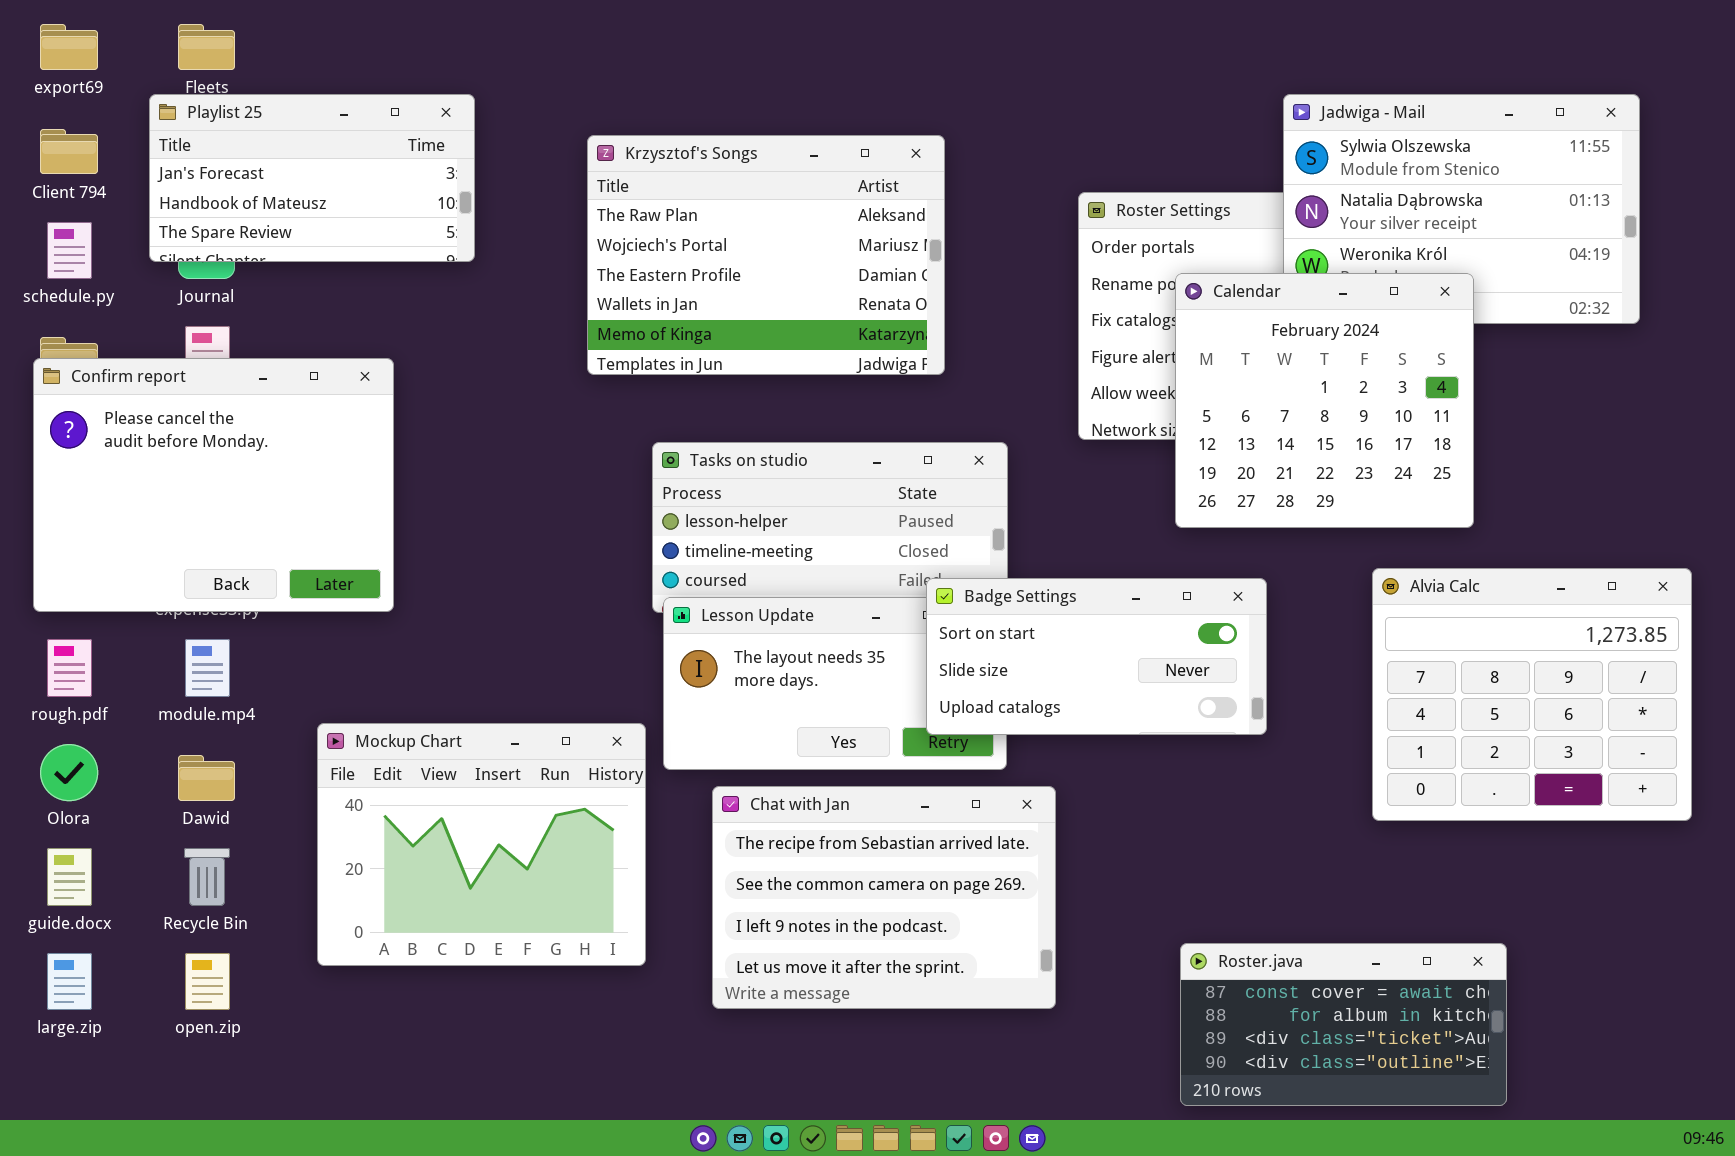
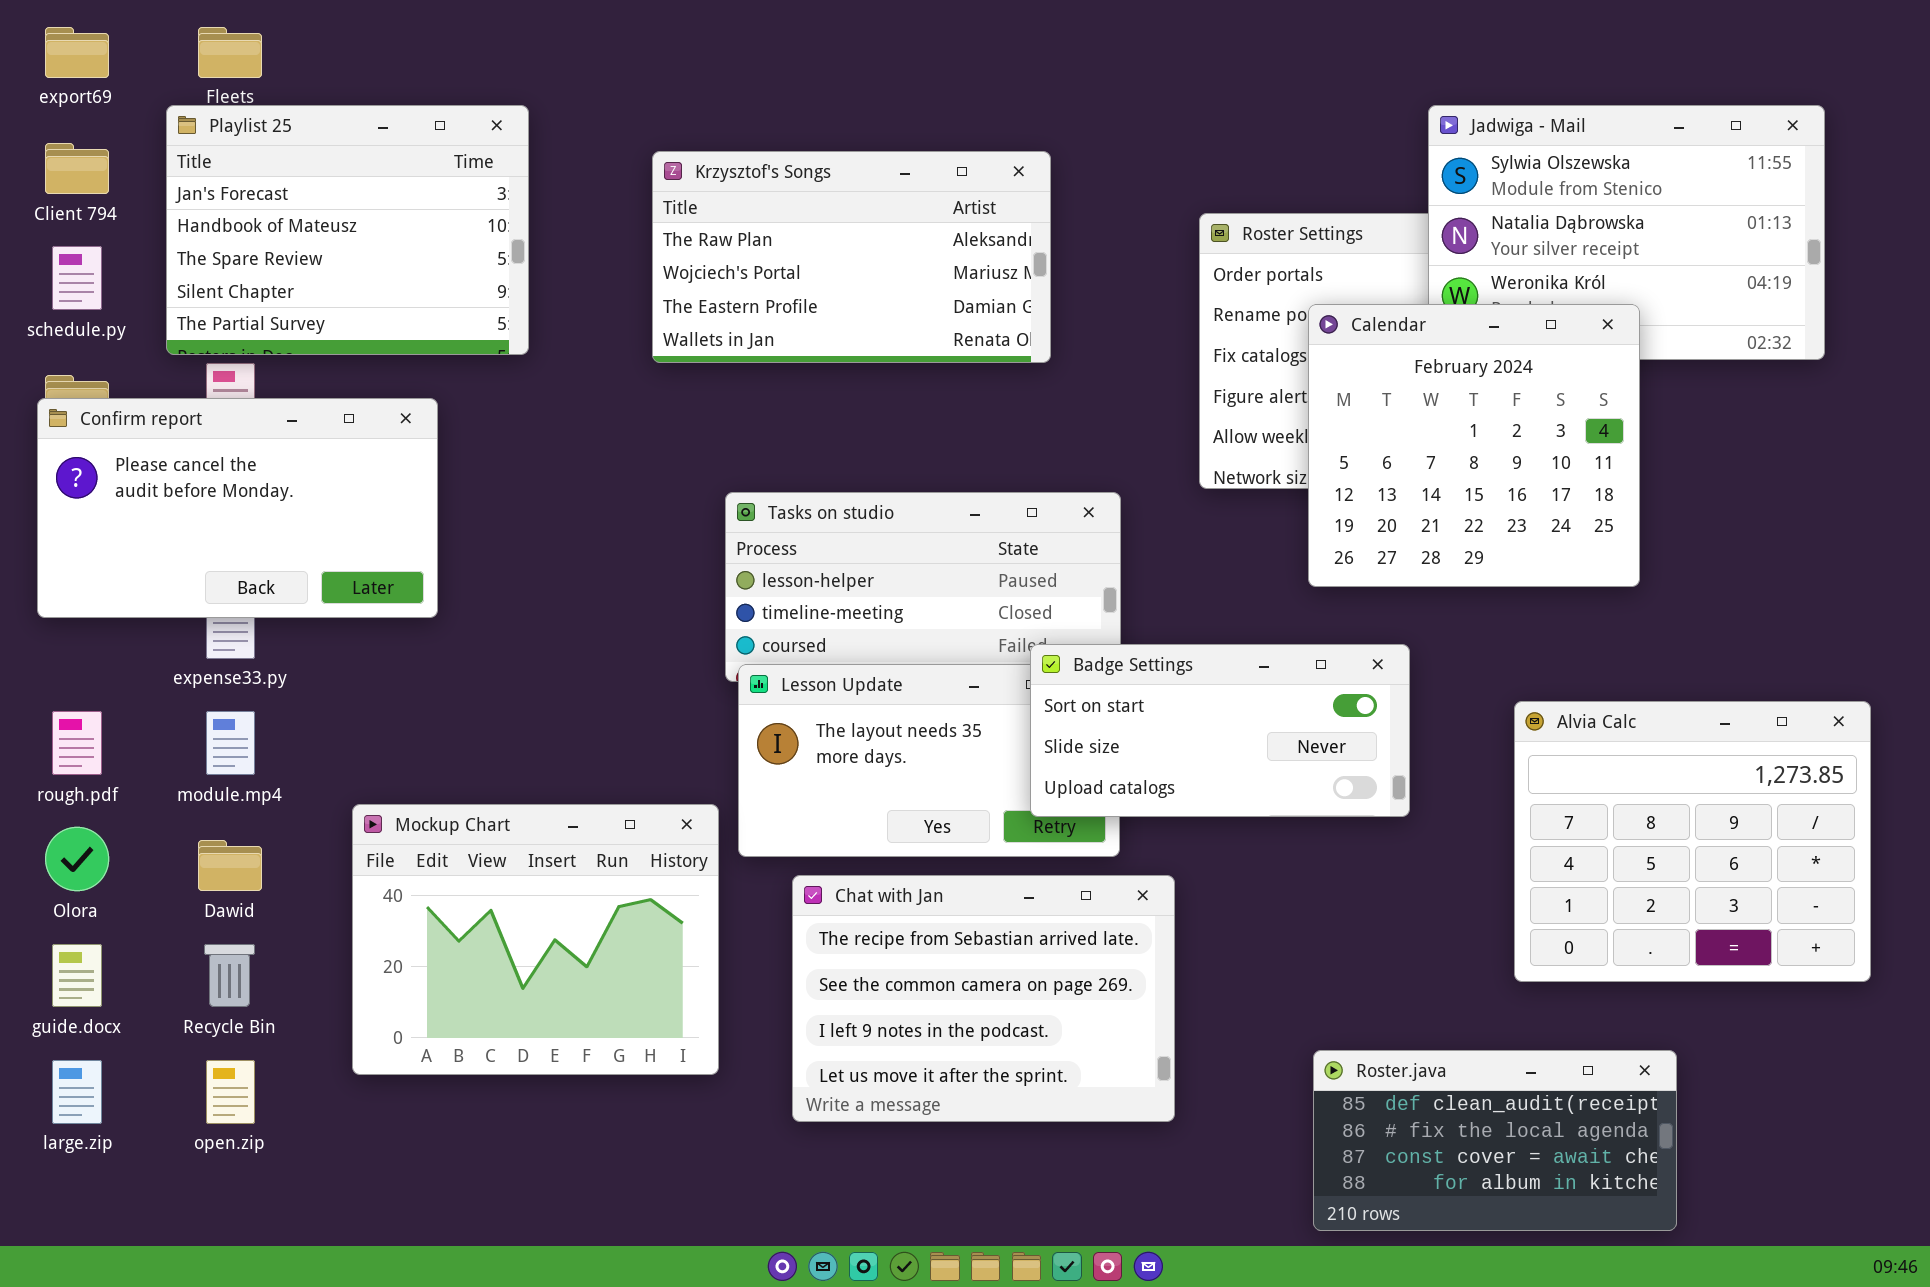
Playlist 25: [149,94,475,262] -> [166,105,529,355], resized
Krzysztof's Songs: [587,135,945,375] -> [652,151,1051,363], resized
Confirm report: [33,358,394,612] -> [37,398,438,618], resized
Alvia Calc: [1372,568,1692,821] -> [1514,701,1871,982], moved
Roster.java: [1180,943,1507,1106] -> [1313,1050,1677,1231], scrolled up 2 rows

